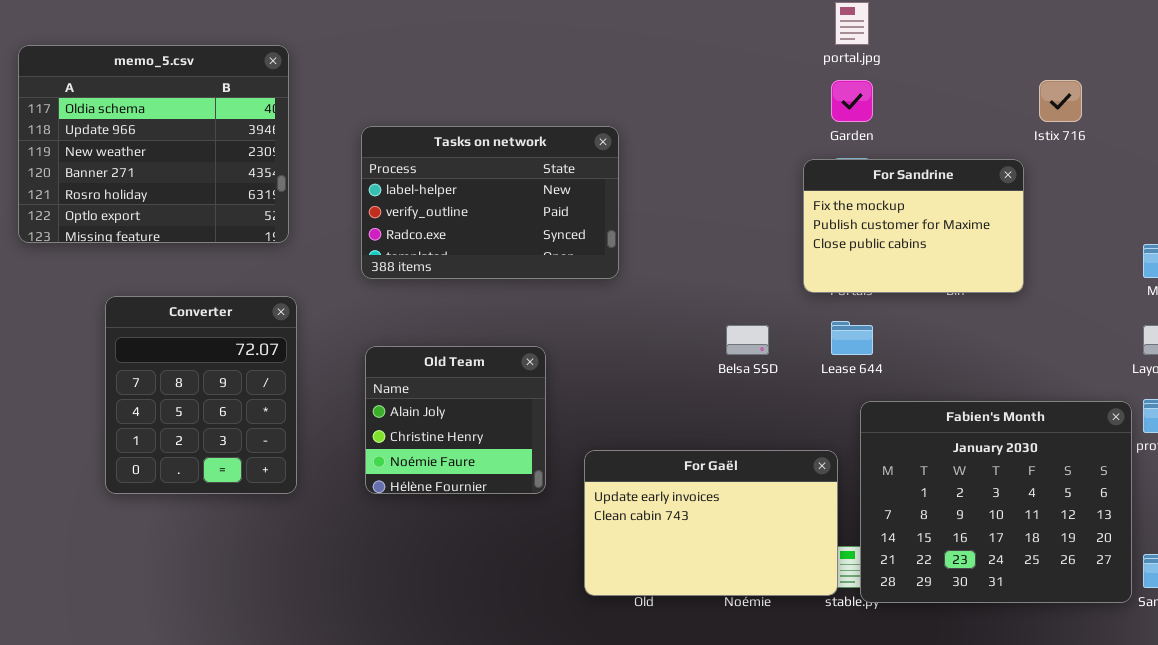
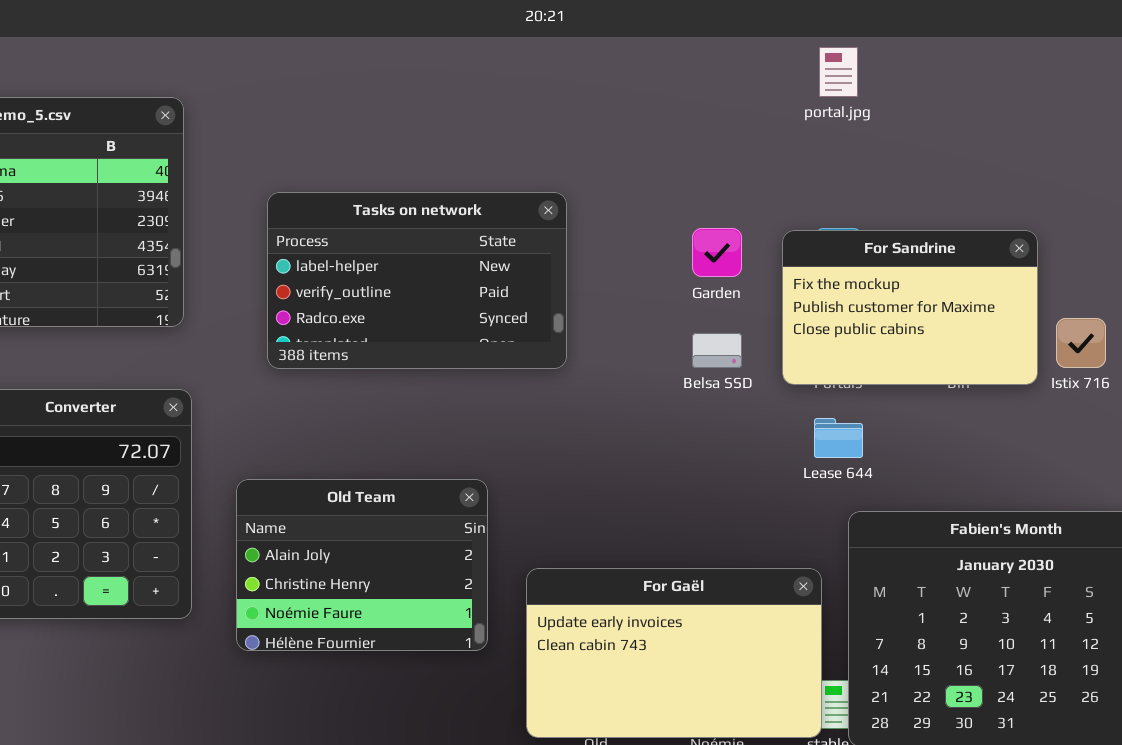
Garden: [831,80,873,122] -> [692,228,742,277], moved
Istix 716: [1039,80,1082,122] -> [1056,318,1106,368], moved
Belsa SSD: [726,325,769,355] -> [692,333,742,368], moved
Old Team: [365,346,546,494] -> [236,479,488,651], moved, resized

